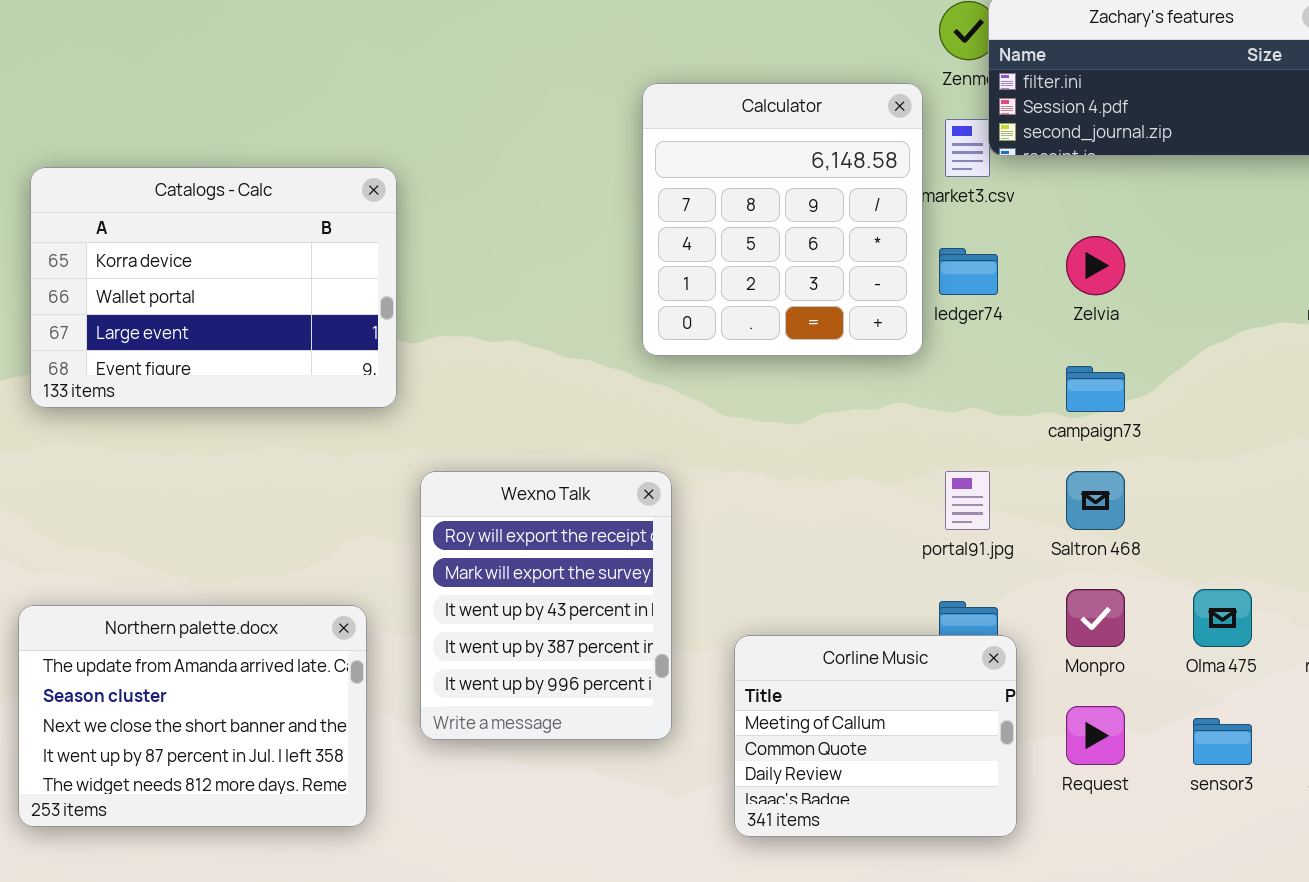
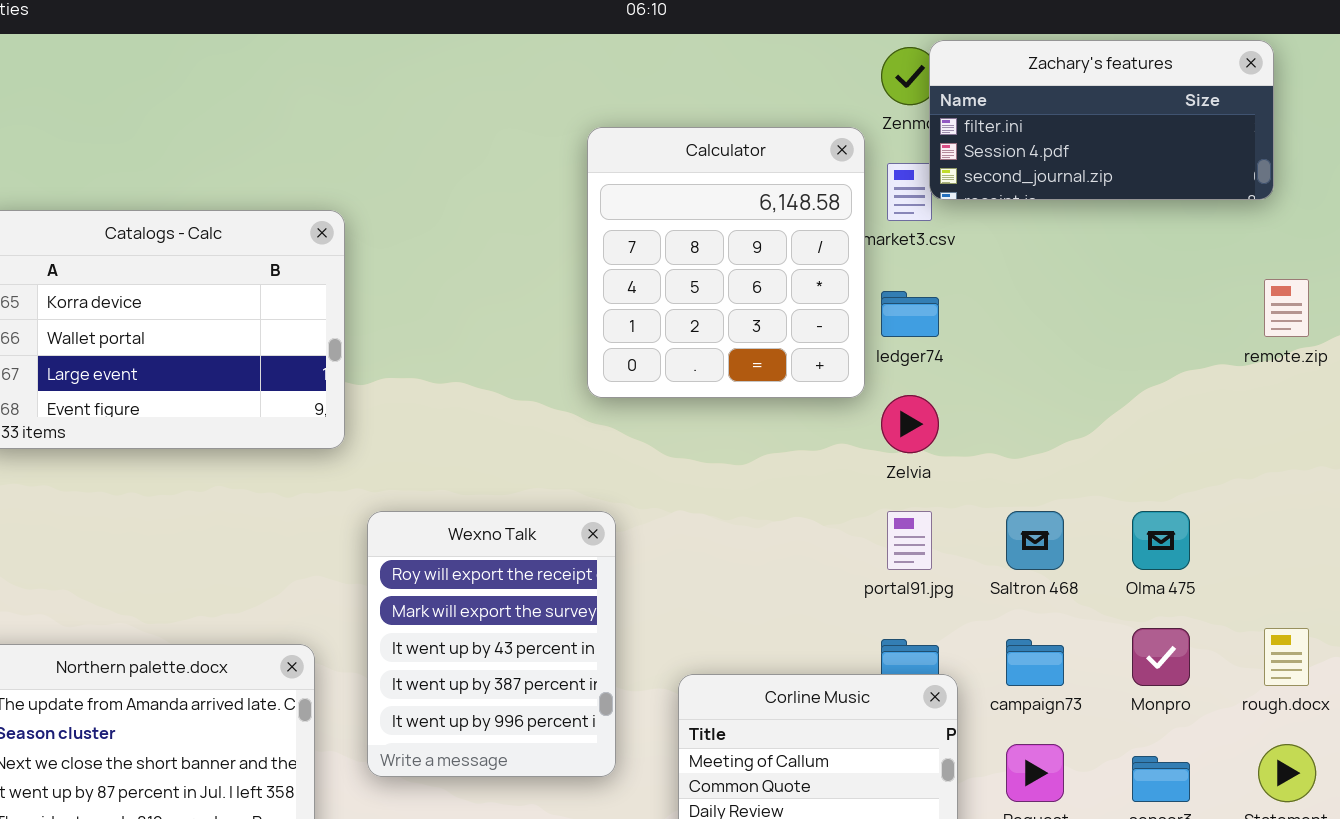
Zelvia: [1066,236,1125,295] -> [881,395,939,453], moved
campaign73: [1066,366,1125,412] -> [1006,639,1064,686], moved
Monpro: [1066,589,1125,647] -> [1132,628,1190,686], moved
Olma 475: [1193,589,1252,647] -> [1132,511,1190,570], moved

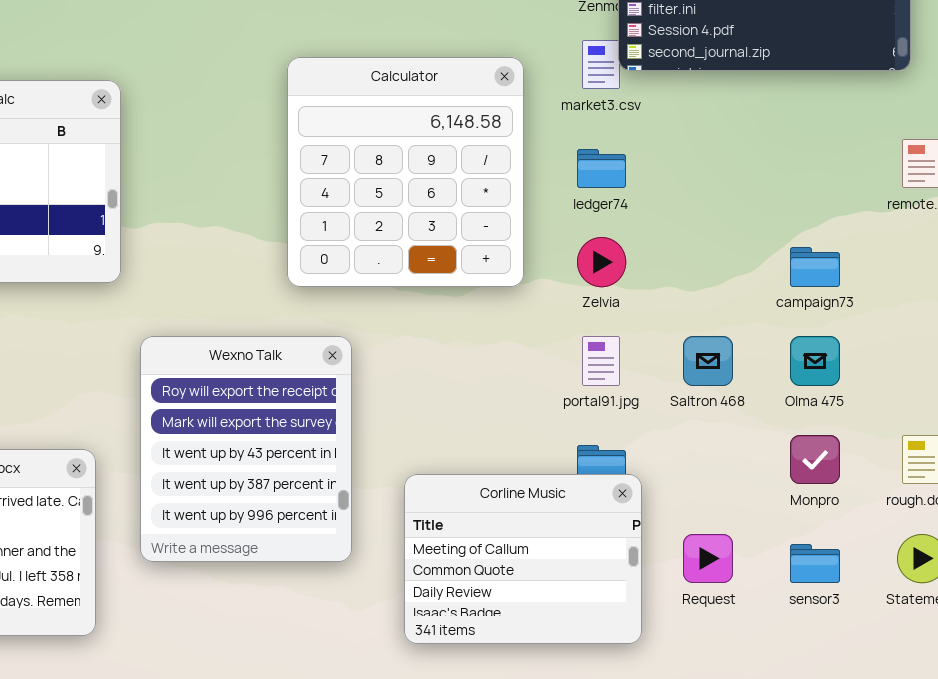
Calculator: [587,127,865,398] -> [287,57,524,287], moved
campaign73: [1006,639,1064,686] -> [790,247,840,287], moved

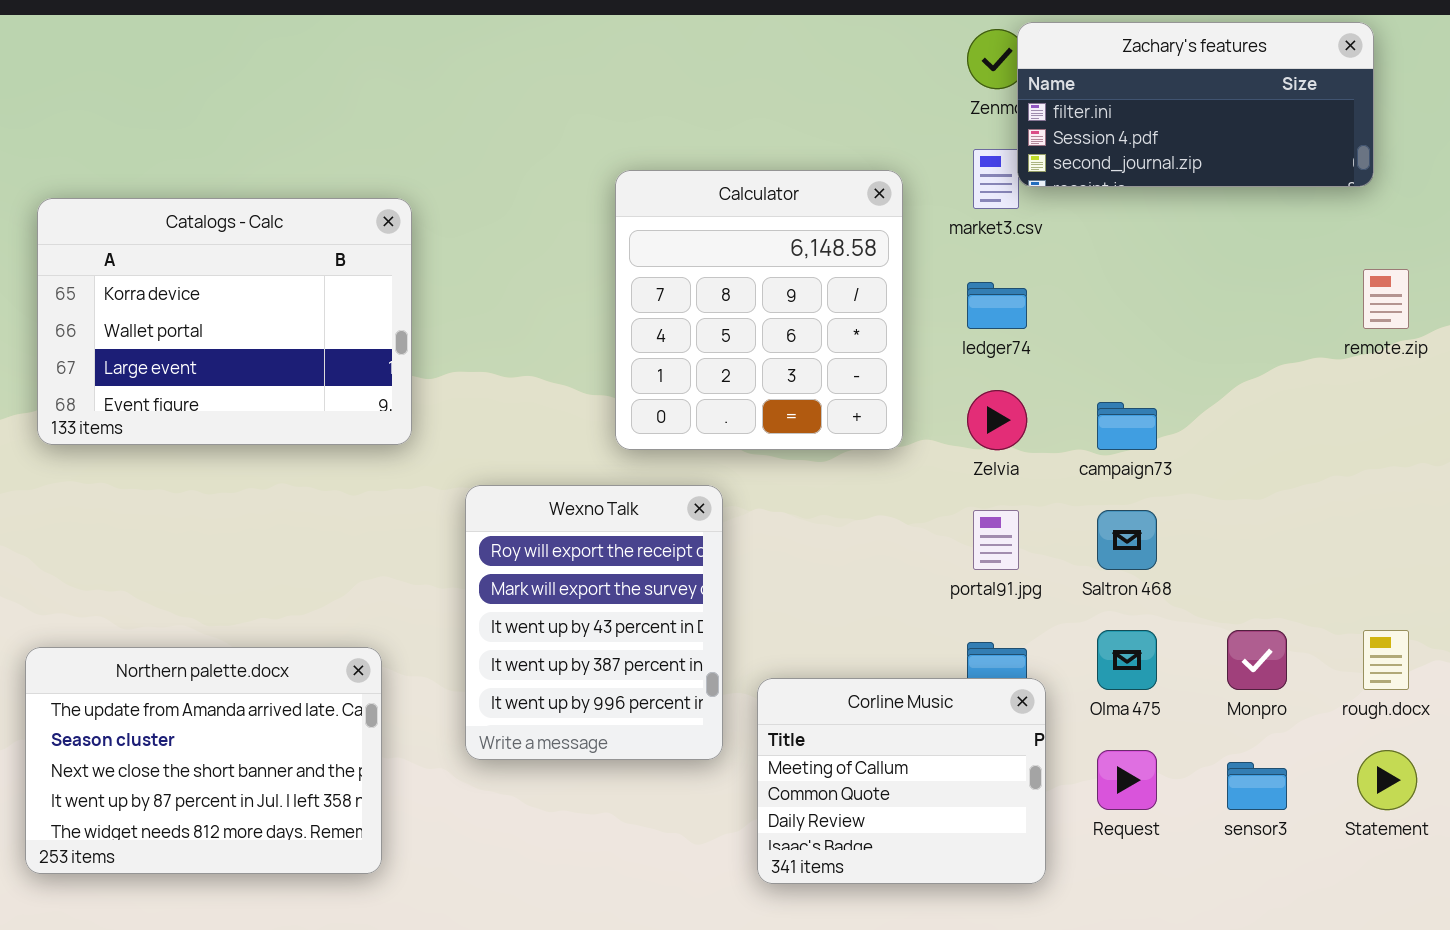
campaign73: [790,247,840,287] -> [1097,402,1157,450], moved
Wexno Talk: [140,336,352,562] -> [465,485,723,760], moved
Olma 475: [790,336,840,386] -> [1097,630,1157,690], moved

